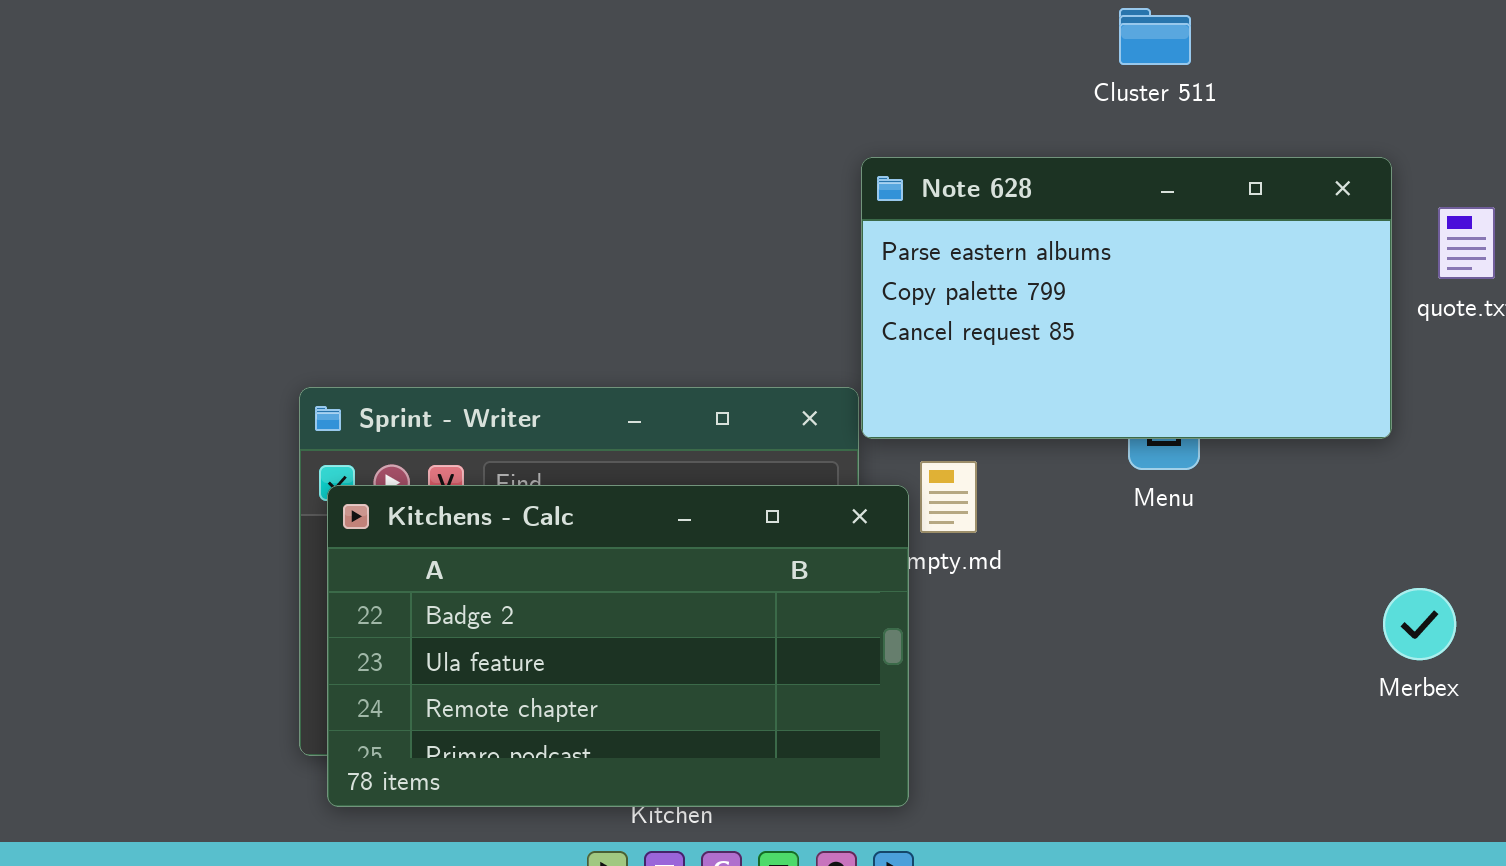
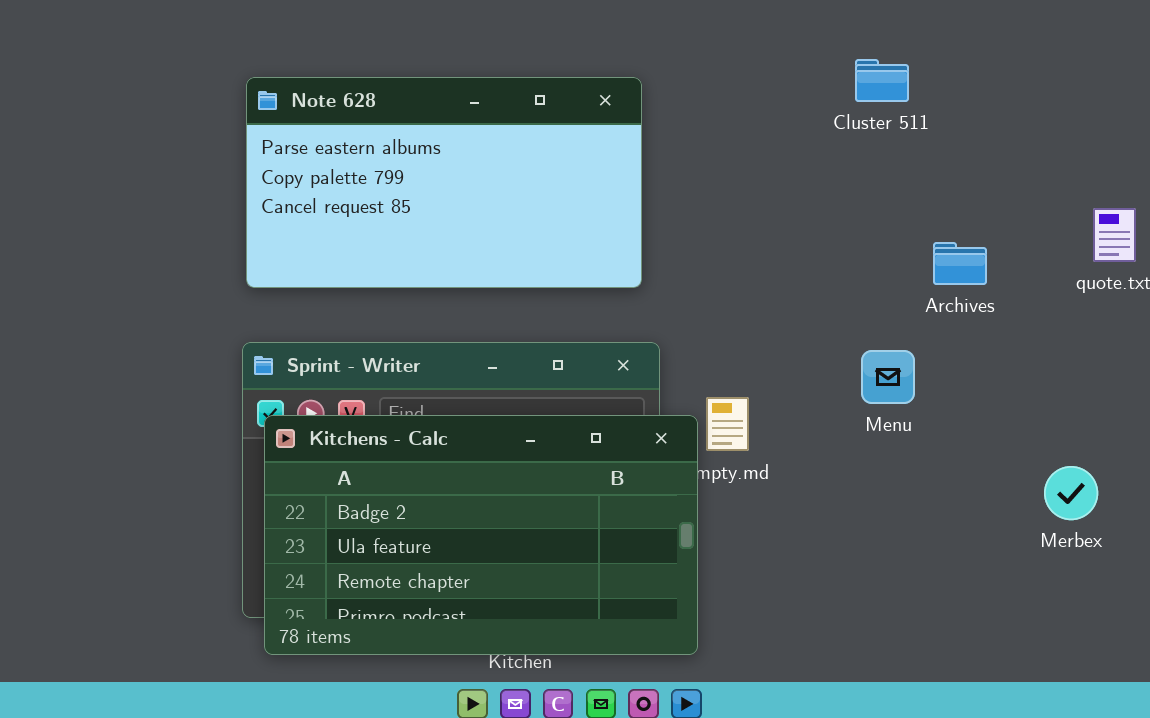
Note 628: [861,157,1392,439] -> [246,77,642,288], moved
Merbex: [1383,588,1456,660] -> [1044,466,1098,520], moved

